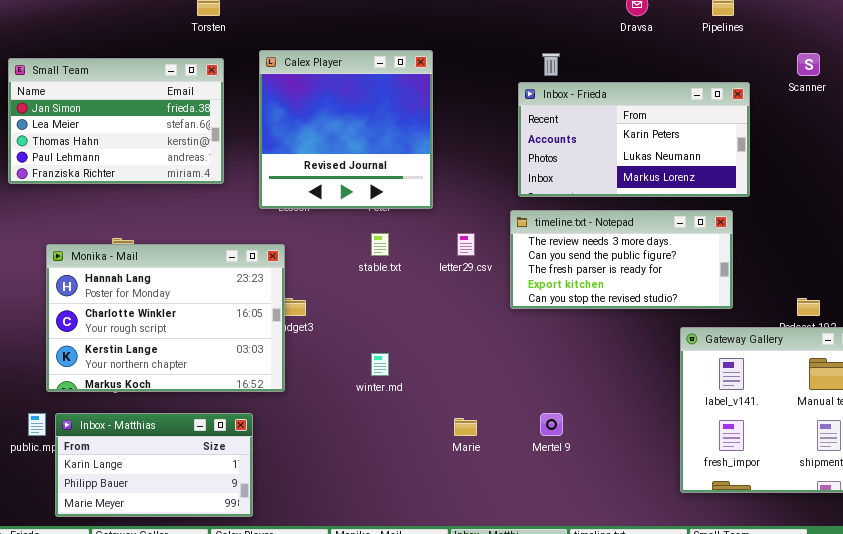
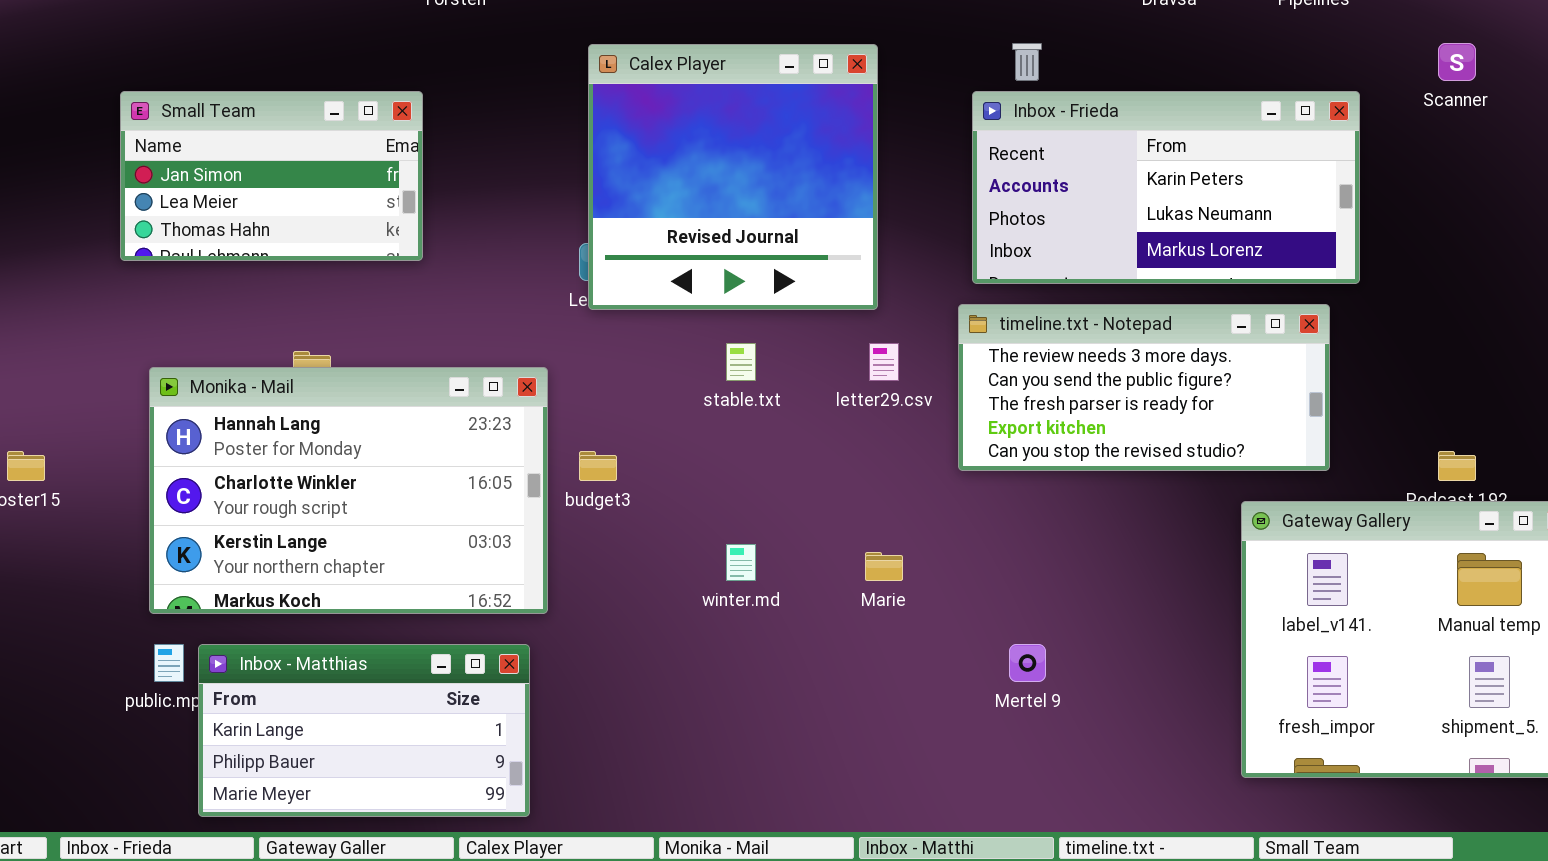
Calex Player: [259,50,433,209] -> [588,44,878,310], moved
Small Team: [8,58,224,184] -> [120,91,423,261], resized
Monika - Mail: [46,244,285,392] -> [149,367,548,614], moved
Marie: [454,418,477,436] -> [865,552,903,581], moved

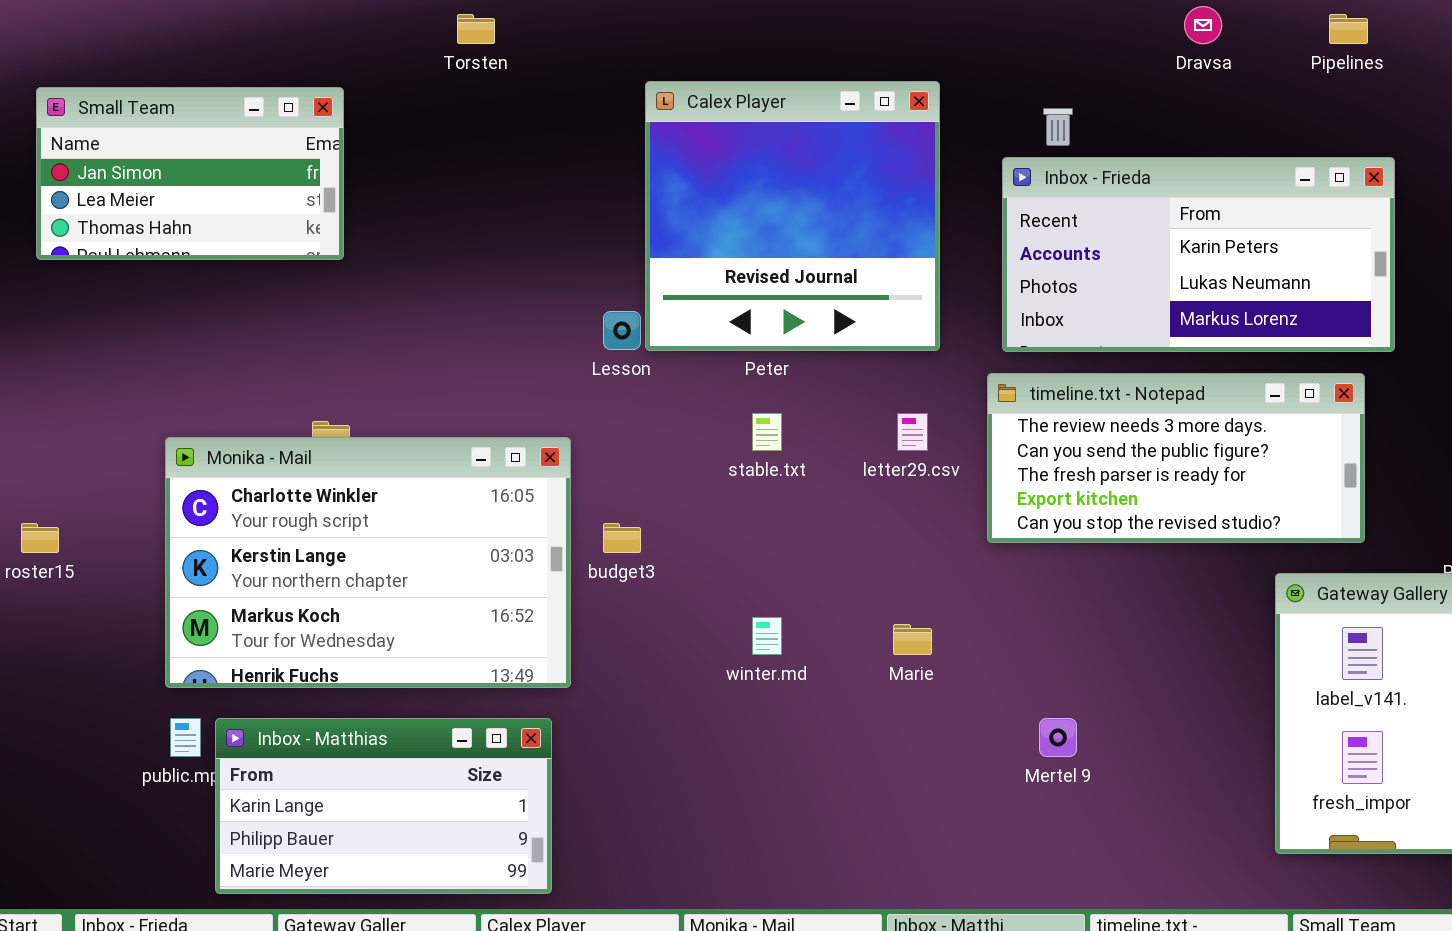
Calex Player: [588,44,878,310] -> [645,81,940,351], moved
Small Team: [120,91,423,261] -> [36,87,344,260], moved
Monika - Mail: [149,367,548,614] -> [165,437,571,688], scrolled down 1 row

